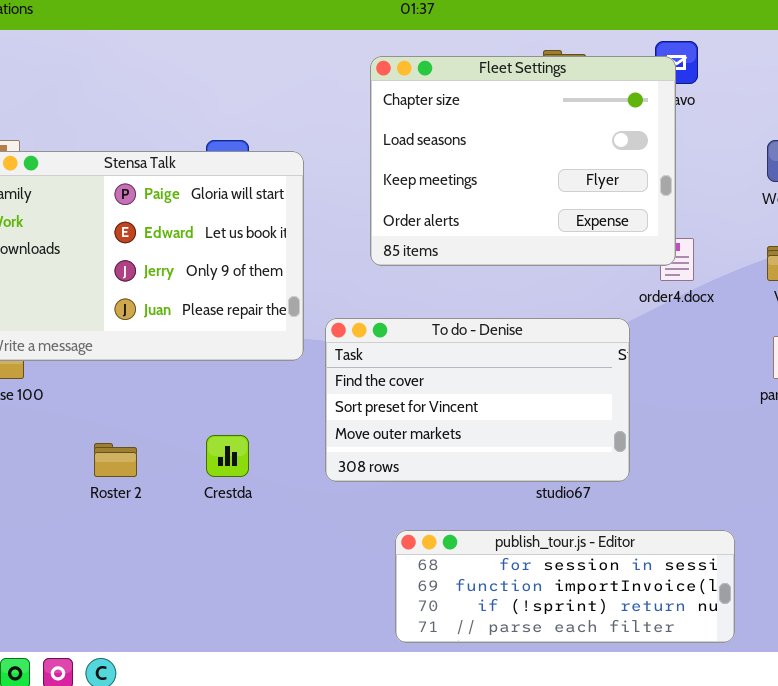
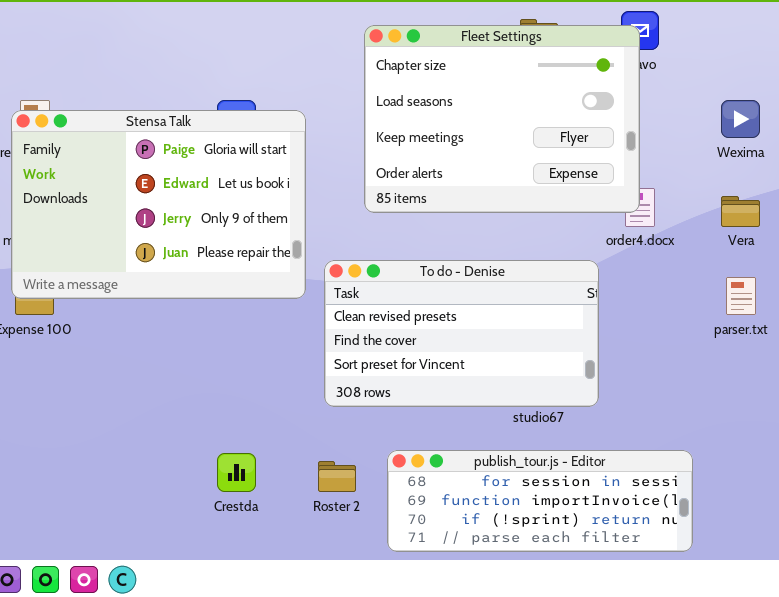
To do - Denise: [325,318,630,482] -> [324,260,599,407], scrolled up 1 row
Crestda: [206,435,249,477] -> [217,453,256,492], moved
Roster 2: [94,443,137,477] -> [318,461,356,492], moved

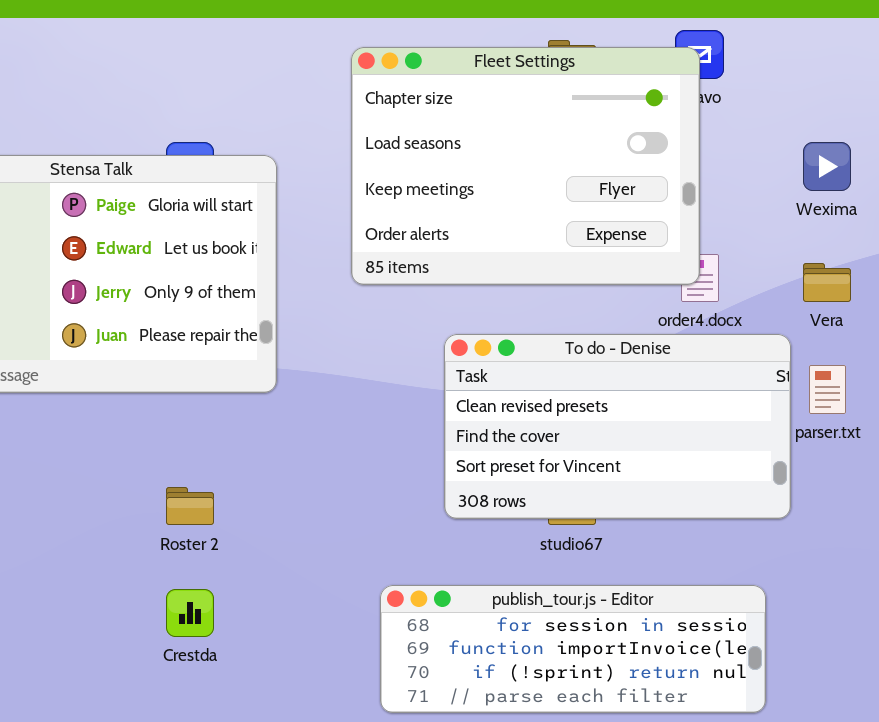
To do - Denise: [324,260,599,407] -> [444,334,791,519], moved
Roster 2: [318,461,356,492] -> [166,487,214,525], moved

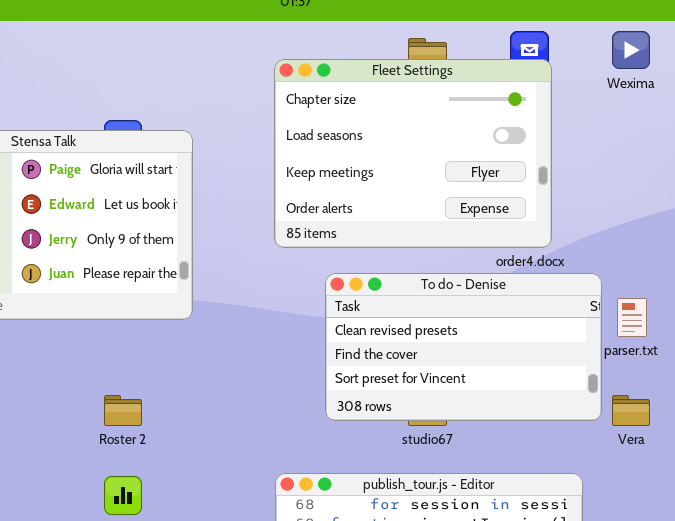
Fleet Settings: [351,47,700,285] -> [274,59,552,248], moved
Wexima: [803,142,851,191] -> [612,31,650,69], moved
Vera: [803,263,851,302] -> [612,395,650,426], moved

